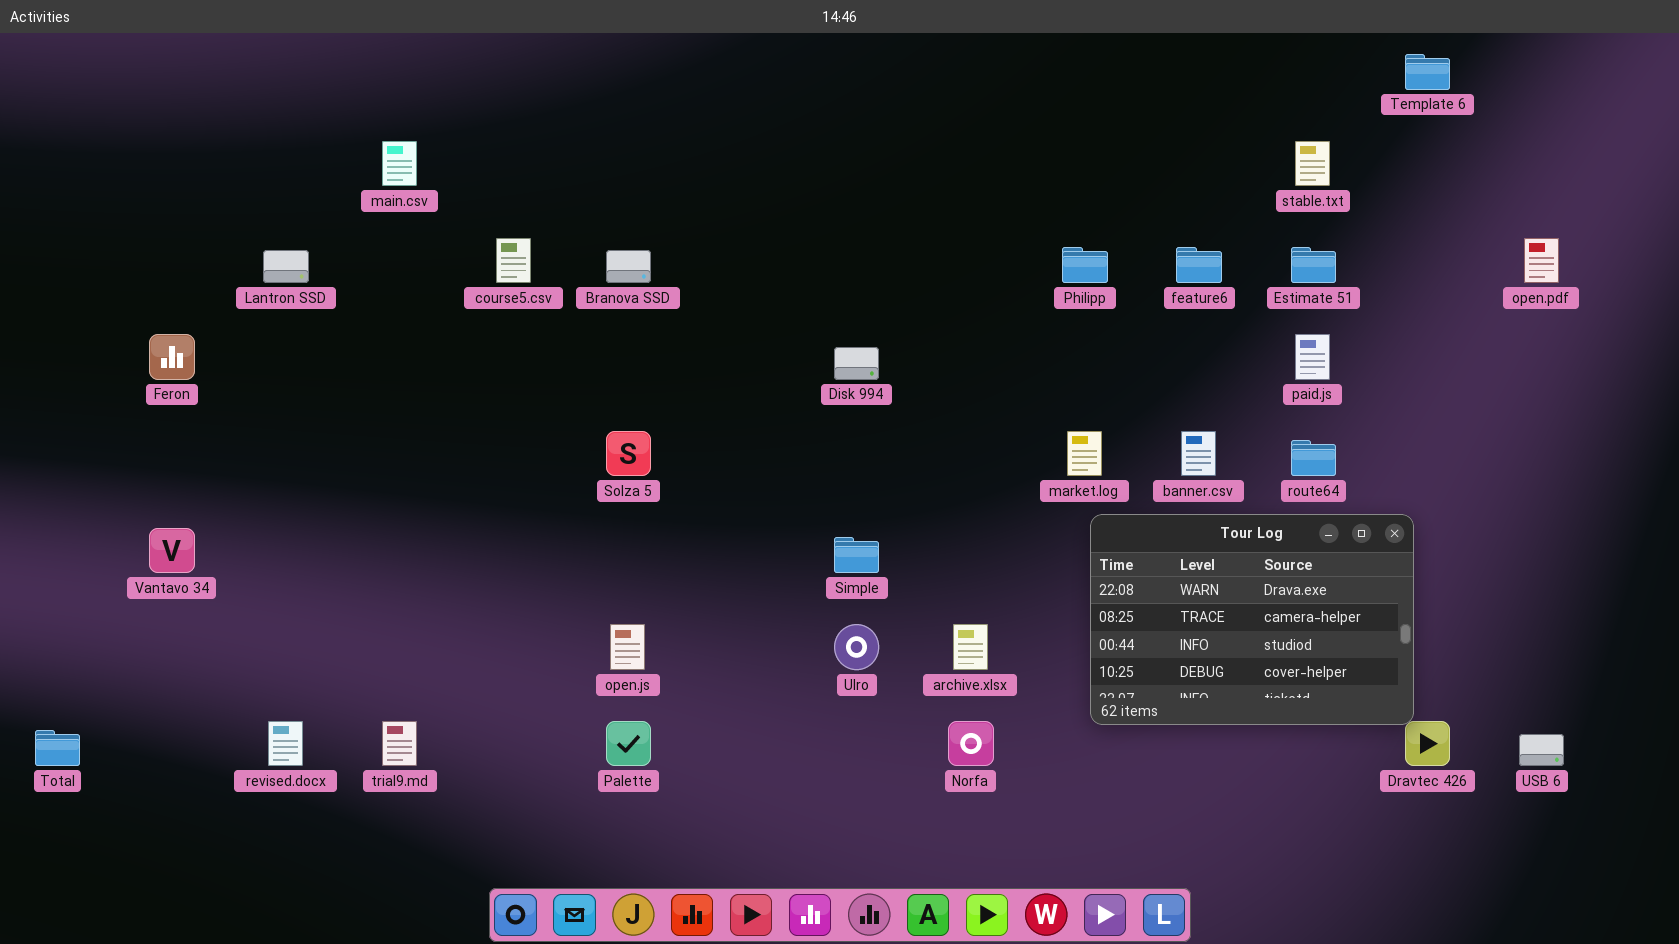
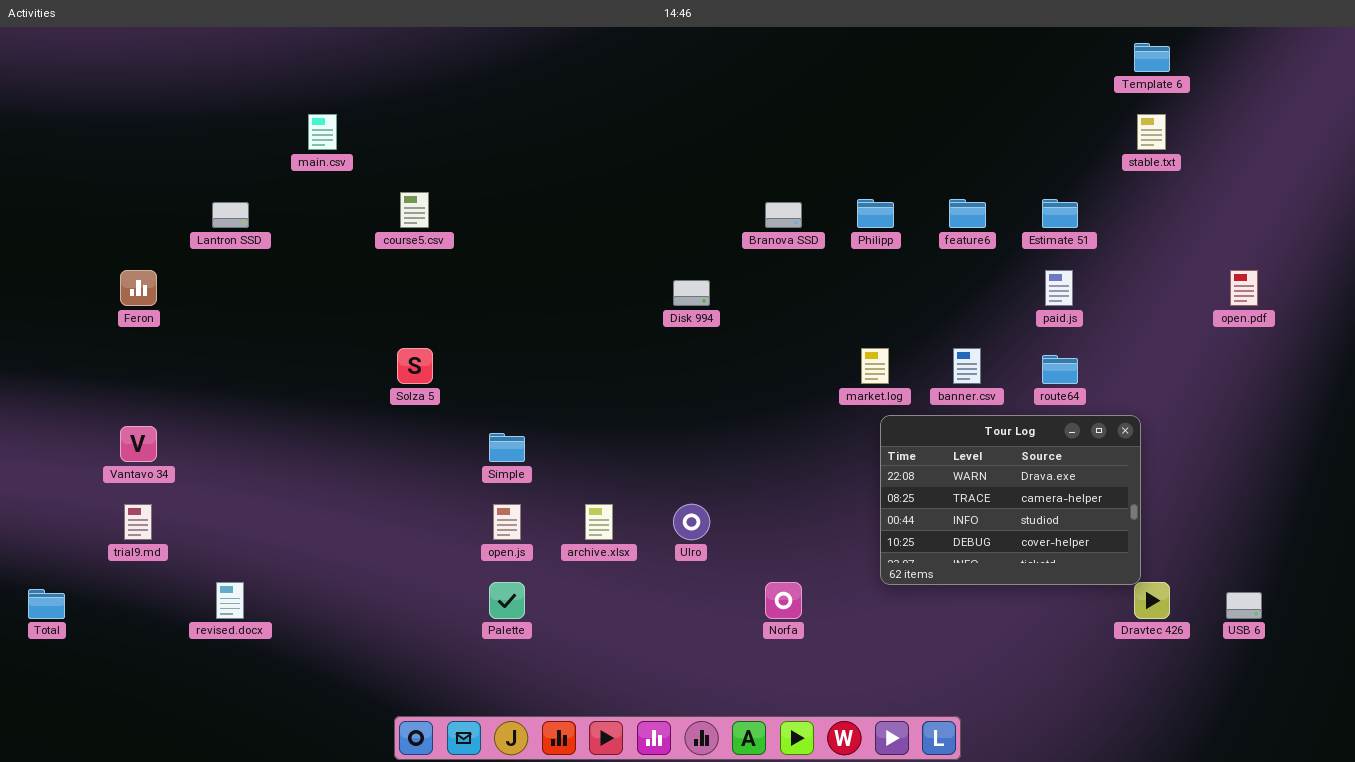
stable.txt: [1295,141,1330,186] -> [1137,114,1166,150], moved
open.pdf: [1524,238,1559,283] -> [1230,270,1258,306], moved
Branova SSD: [606,250,651,283] -> [765,202,802,228], moved
Solza 5: [606,431,651,476] -> [397,348,433,384], moved
Simple: [834,537,879,573] -> [489,433,525,462], moved
archive.xlsx: [953,624,988,670] -> [585,504,613,540], moved
trial9.md: [382,721,417,766] -> [124,504,152,540], moved

